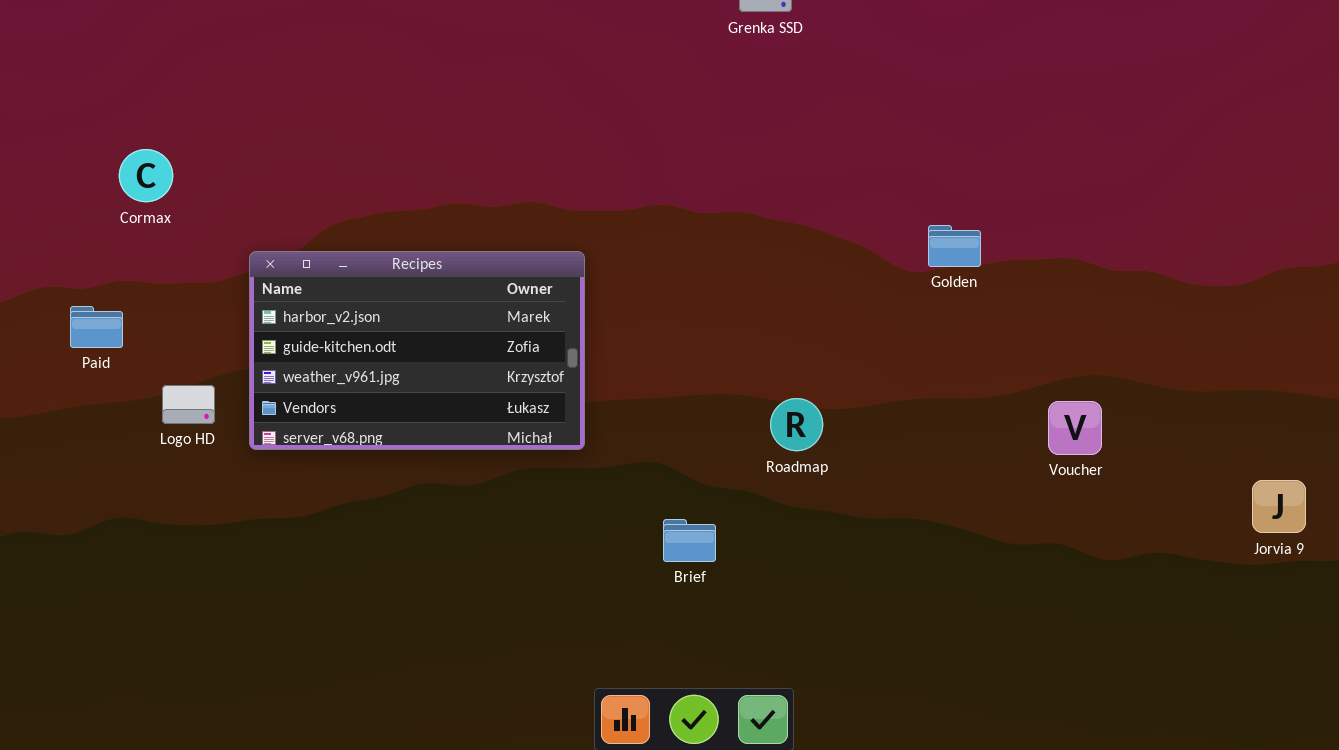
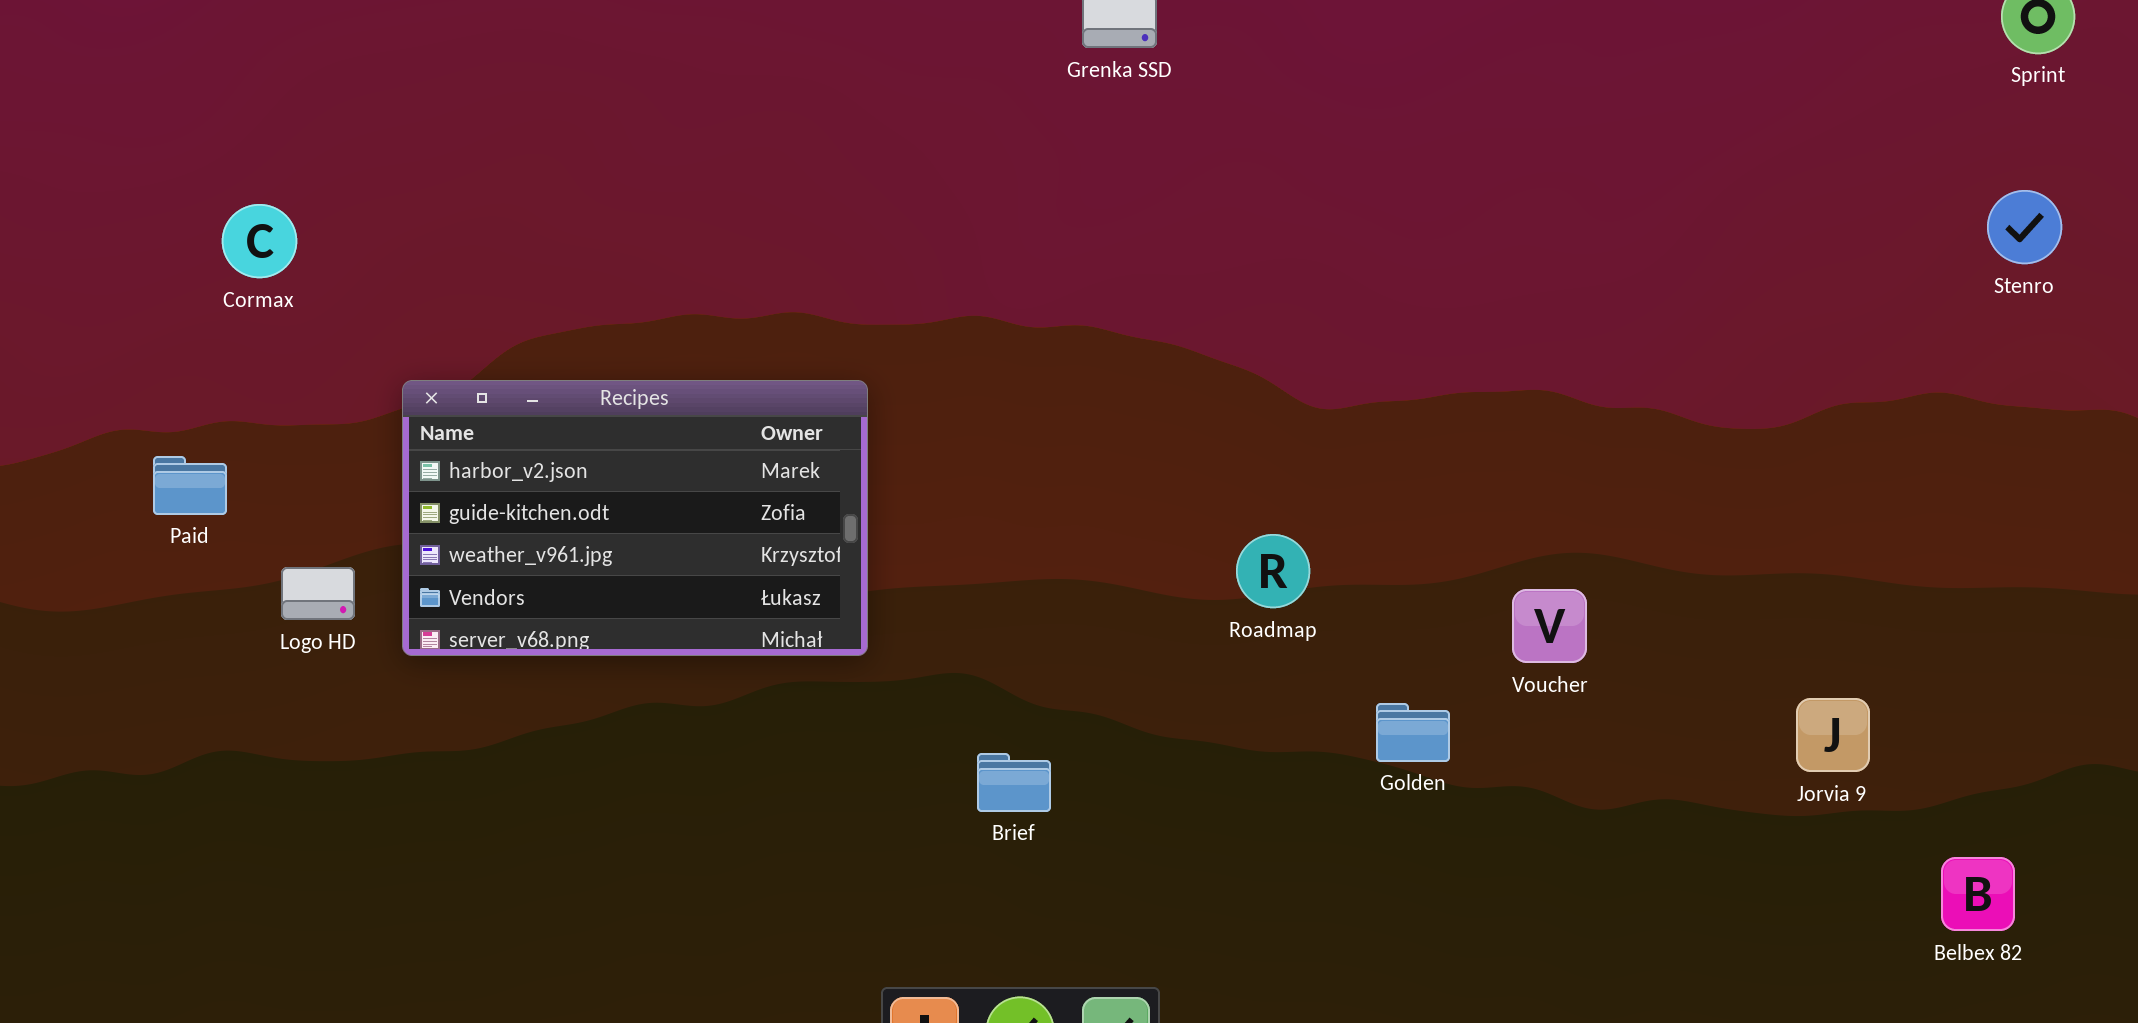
Cormax: [119,149,173,202] -> [222,204,297,278], moved
Golden: [928,225,981,267] -> [1376,703,1450,762], moved
Roadmap: [770,398,823,451] -> [1236,534,1310,608], moved

